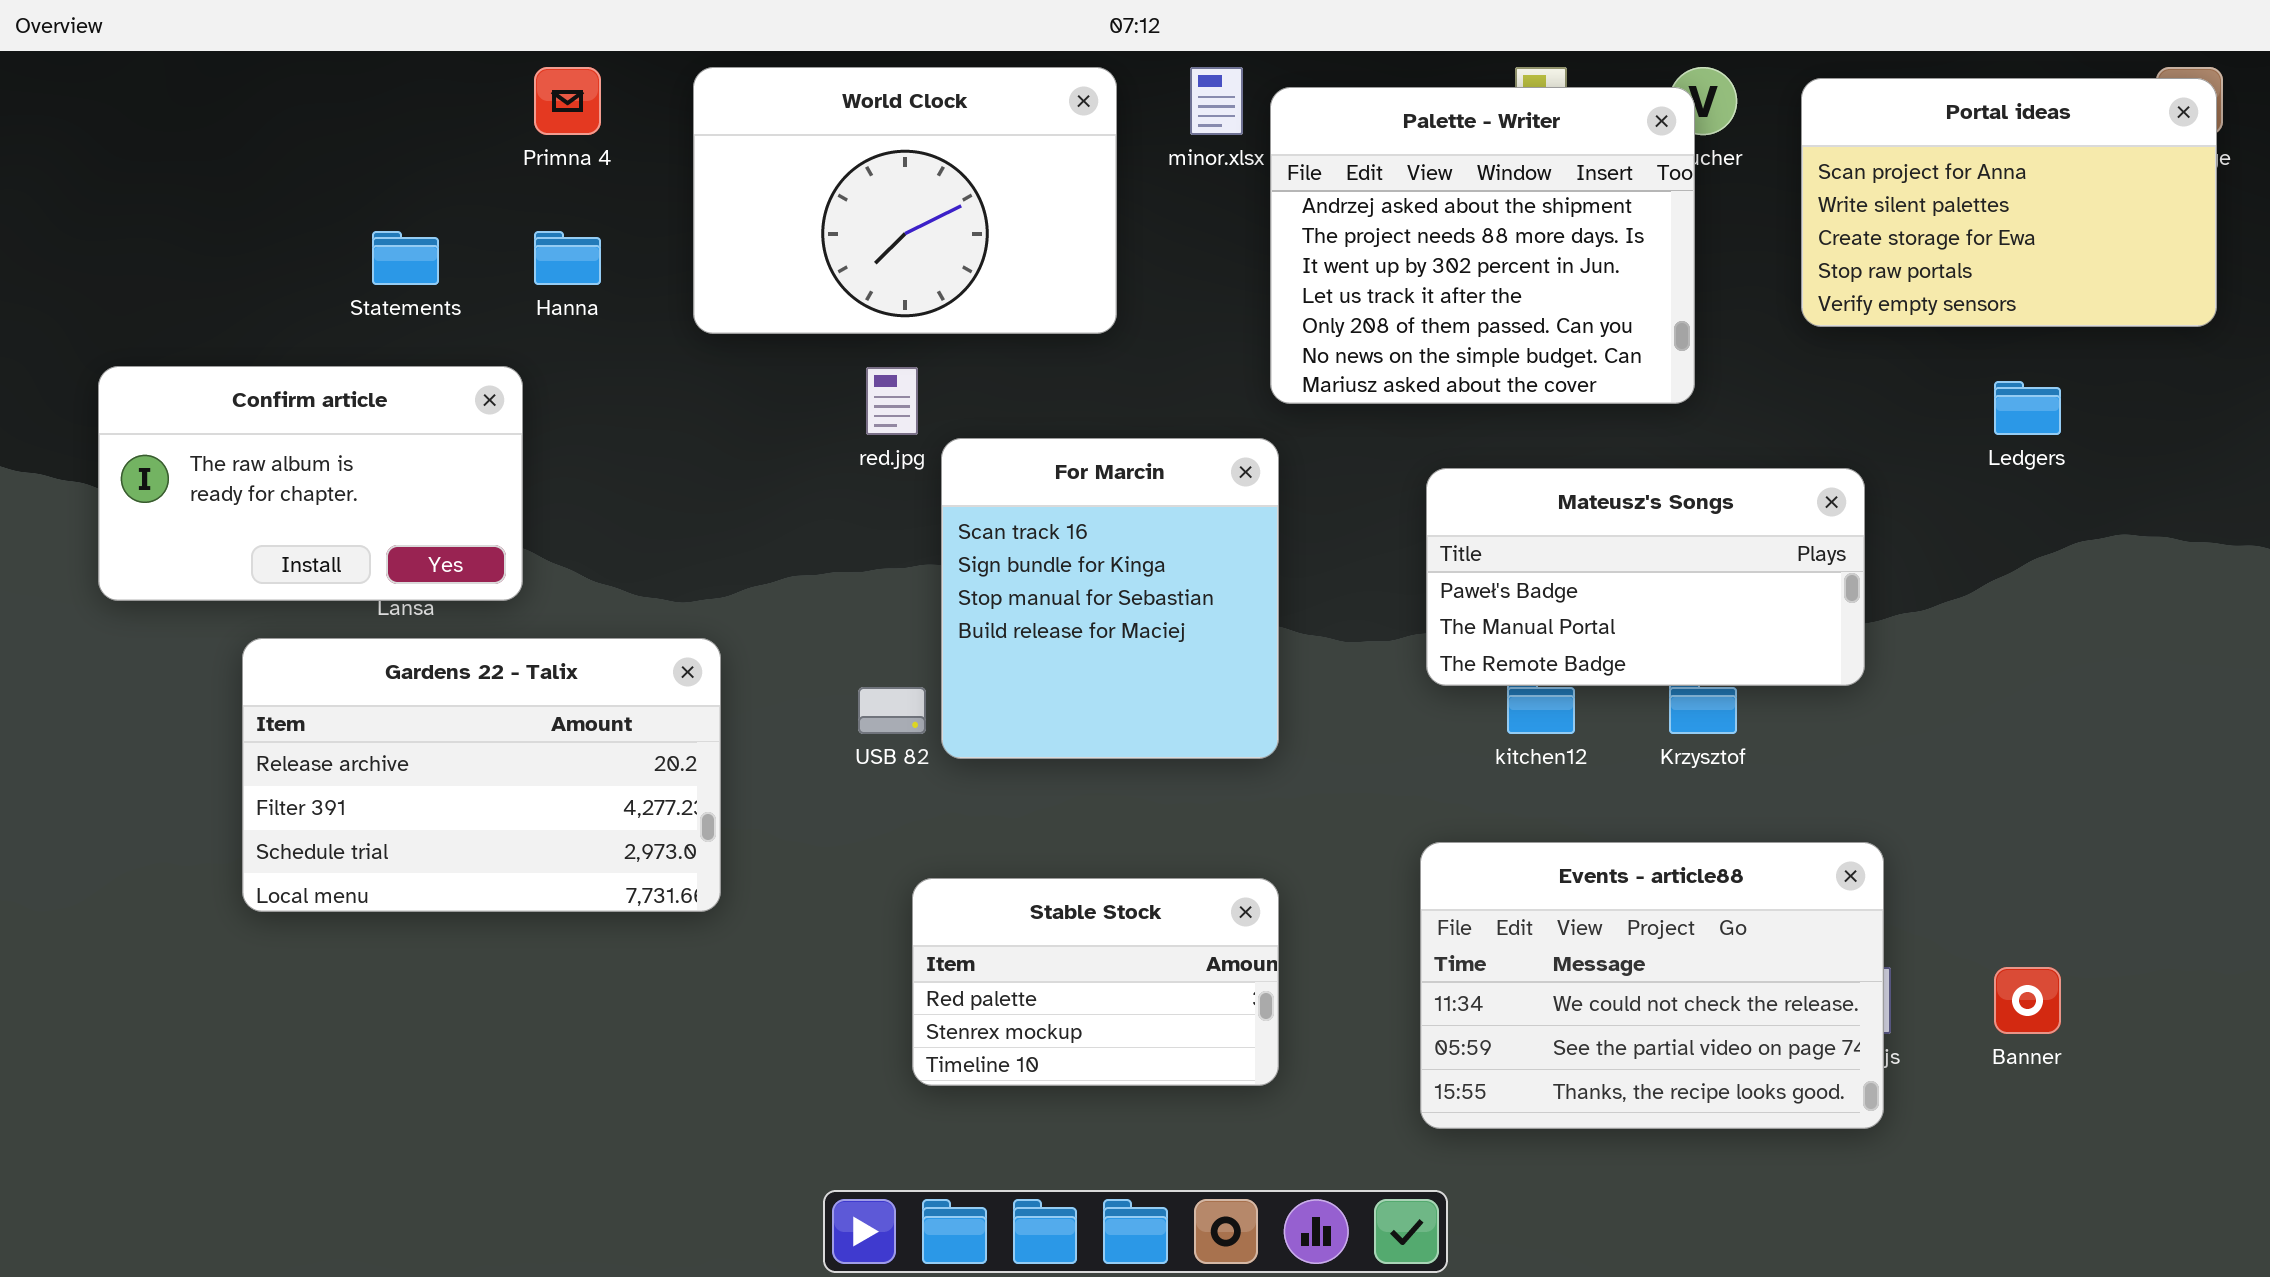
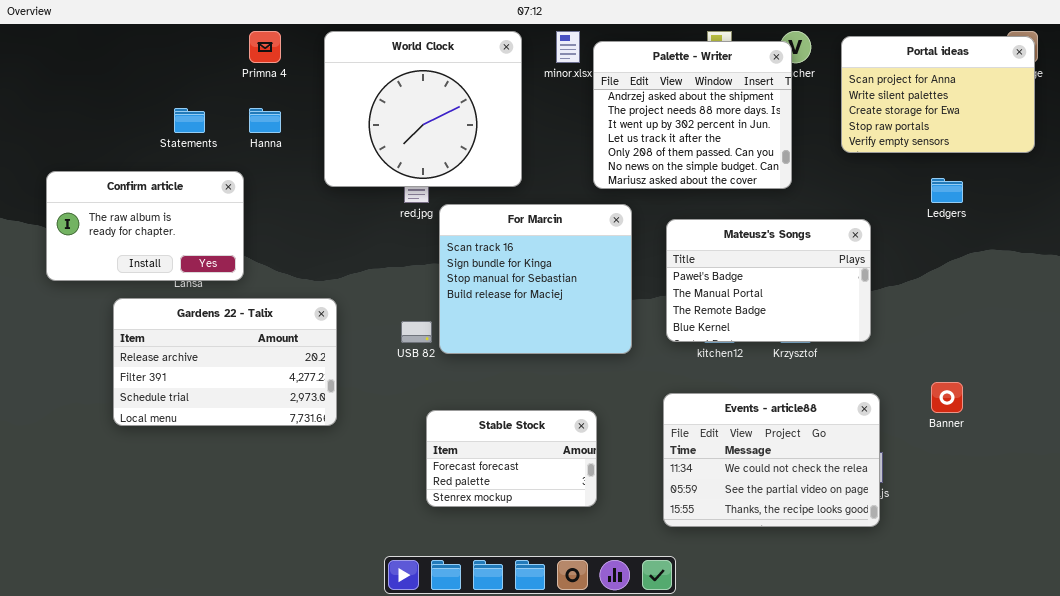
World Clock: [693,67,1117,334] -> [324,31,522,187], resized
For Marcin: [941,438,1279,759] -> [439,204,632,354], resized
Mateusz's Songs: [1426,468,1865,686] -> [666,219,871,342], resized
Stable Stock: [912,878,1279,1086] -> [426,410,597,507], scrolled up 1 row
Banner: [1994,967,2061,1034] -> [931,382,963,413], moved

